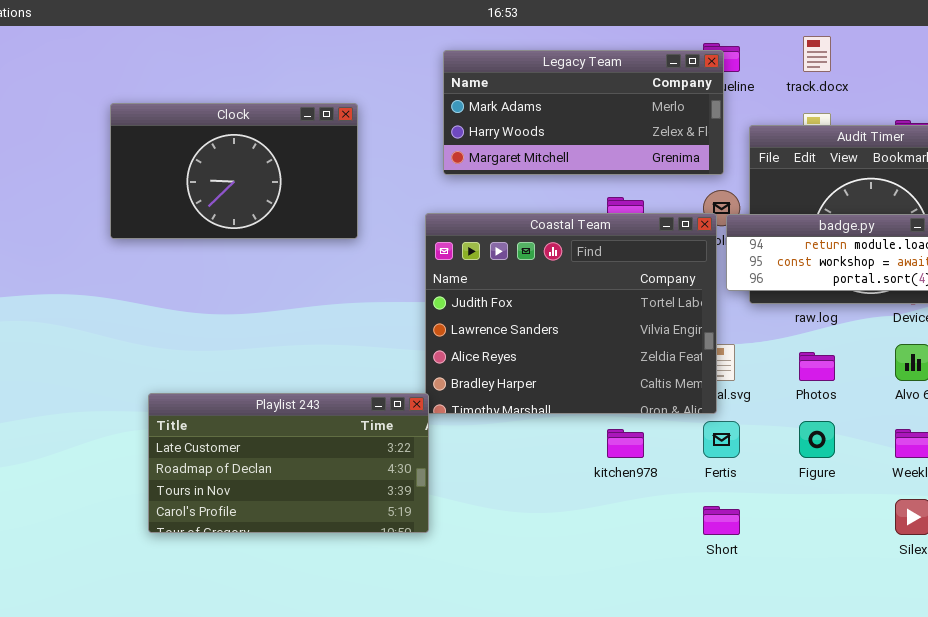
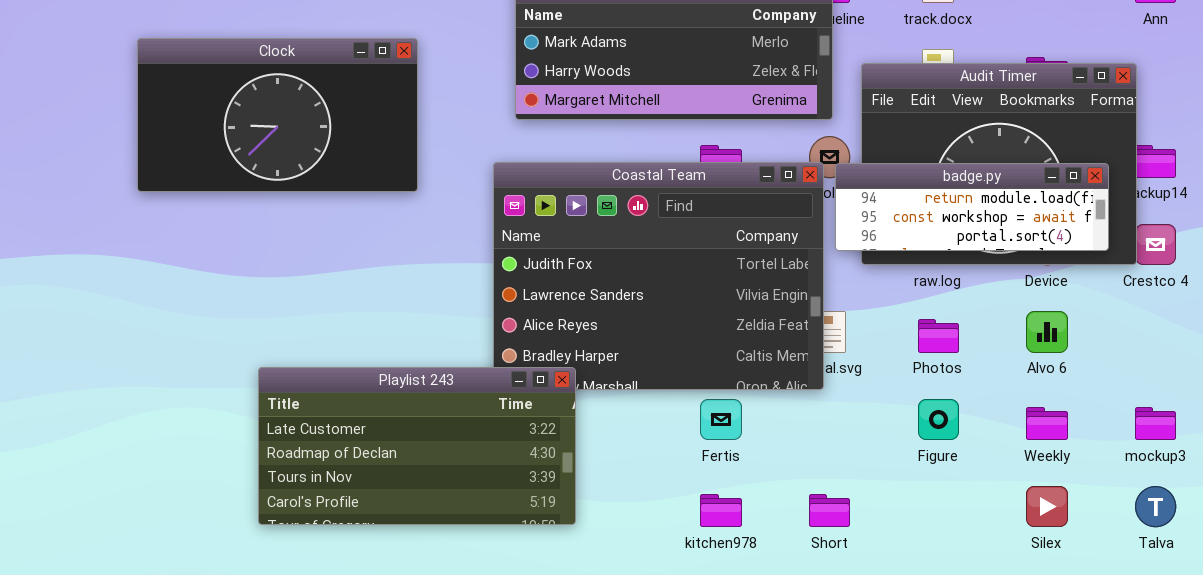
Playlist 243: [148,393,429,533] -> [258,367,576,525], moved
Fertis: [703,421,740,458] -> [700,399,742,440], moved
kitchen978: [607,429,644,458] -> [700,494,742,527], moved

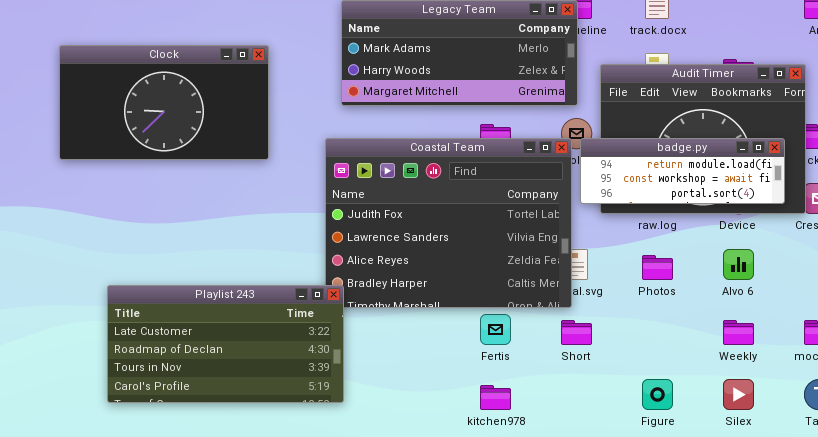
Playlist 243: [258,367,576,525] -> [107,285,344,403], moved
Figure: [918,399,959,440] -> [642,379,673,410], moved
Short: [809,494,850,527] -> [561,320,592,345], moved

